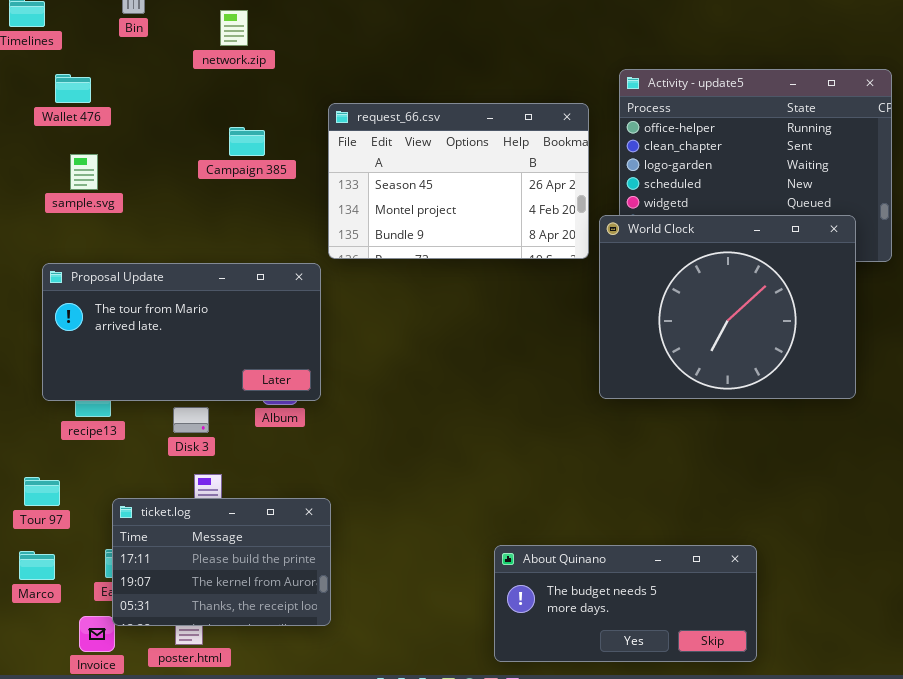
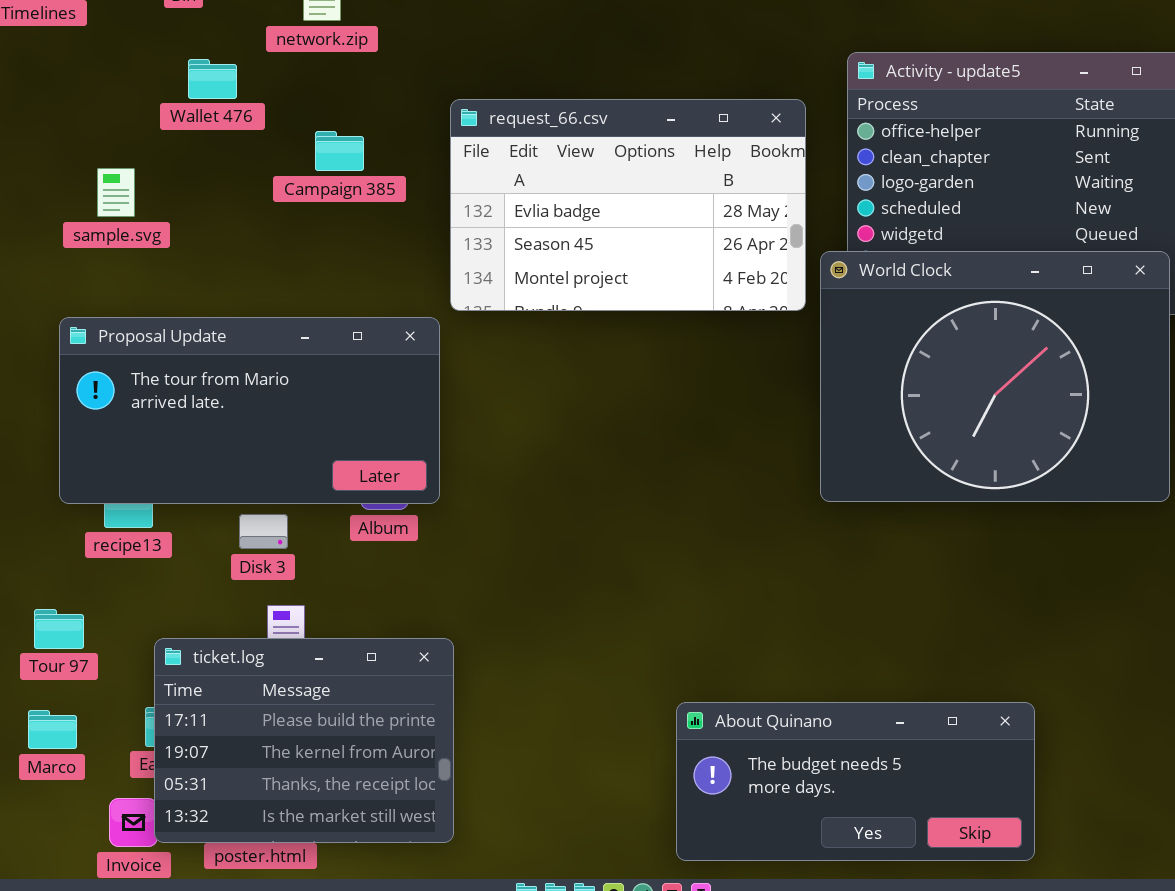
Wallet 476: [55,74,91,103] -> [188,59,237,99], moved
request_66.csv: [328,103,589,259] -> [450,99,806,311], scrolled up 1 row
ticket.log: [112,498,331,626] -> [154,638,454,843], resized

